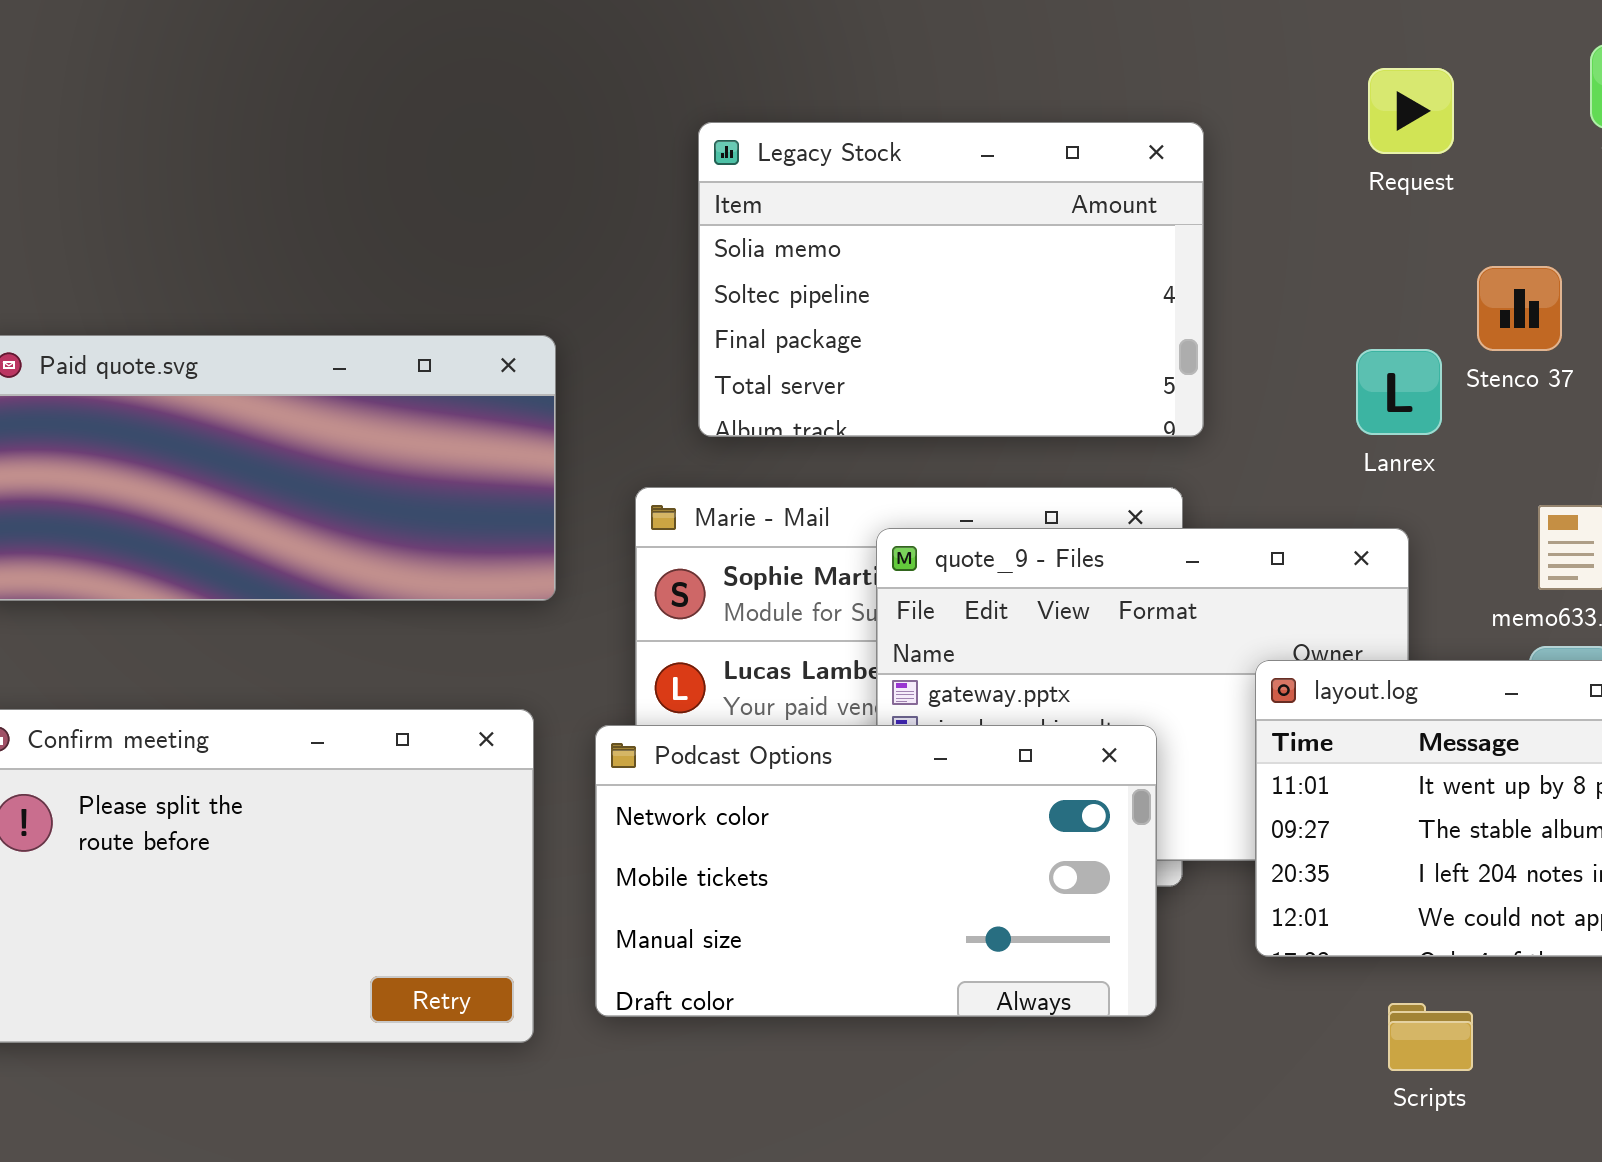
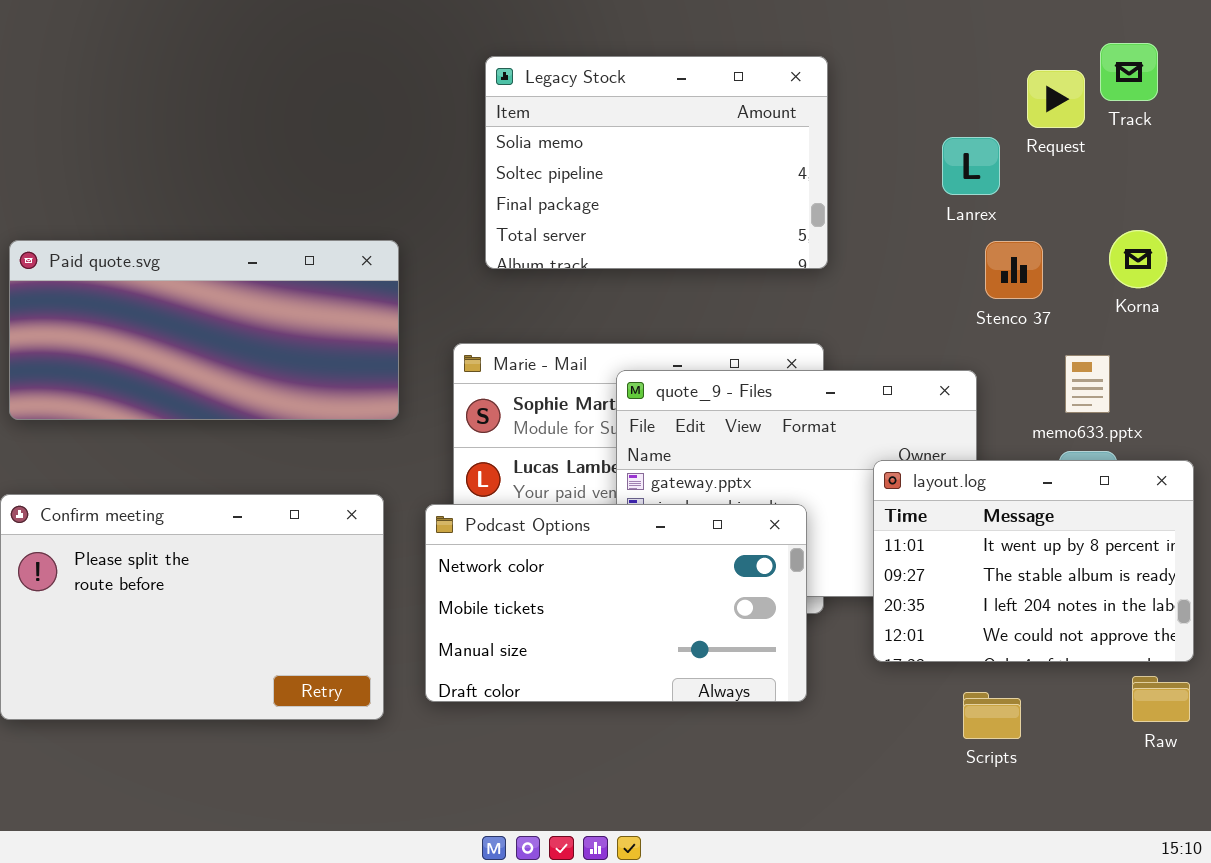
Request: [1368,68,1454,154] -> [1027,70,1085,128], moved
Legacy Stock: [698,122,1204,437] -> [485,56,828,269], moved
Stenco 37: [1477,266,1562,351] -> [985,241,1043,299], moved
Lanrex: [1356,349,1442,435] -> [942,137,1000,195], moved

